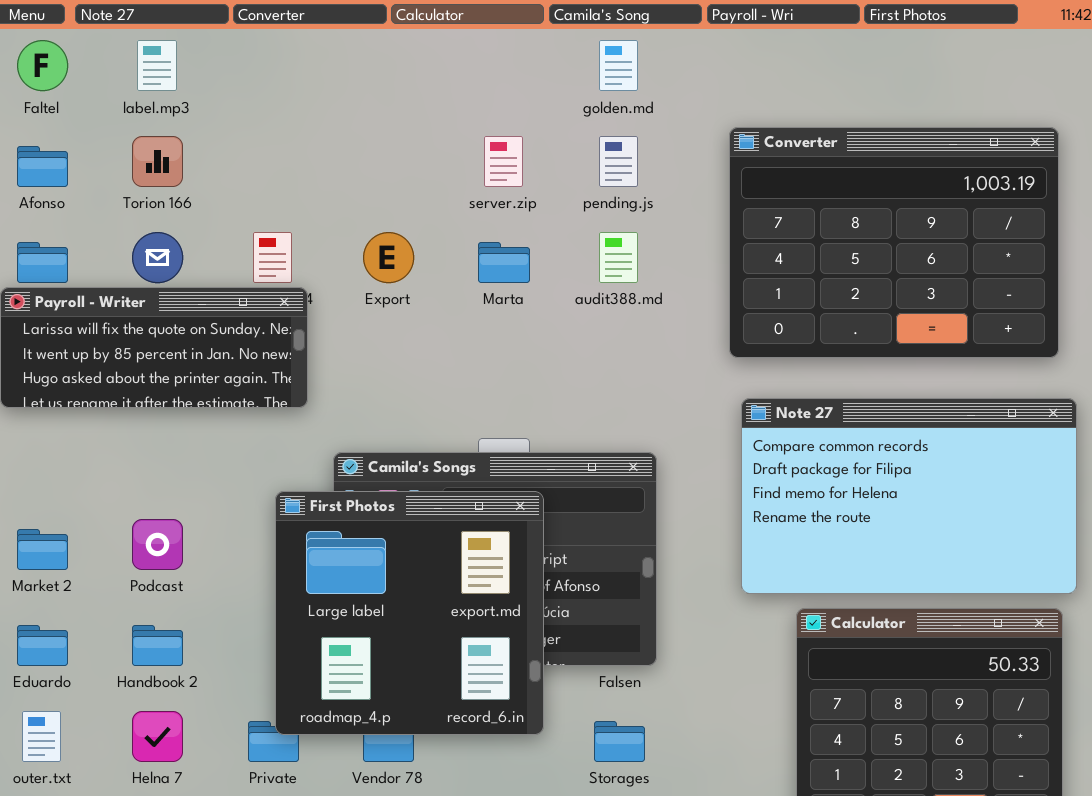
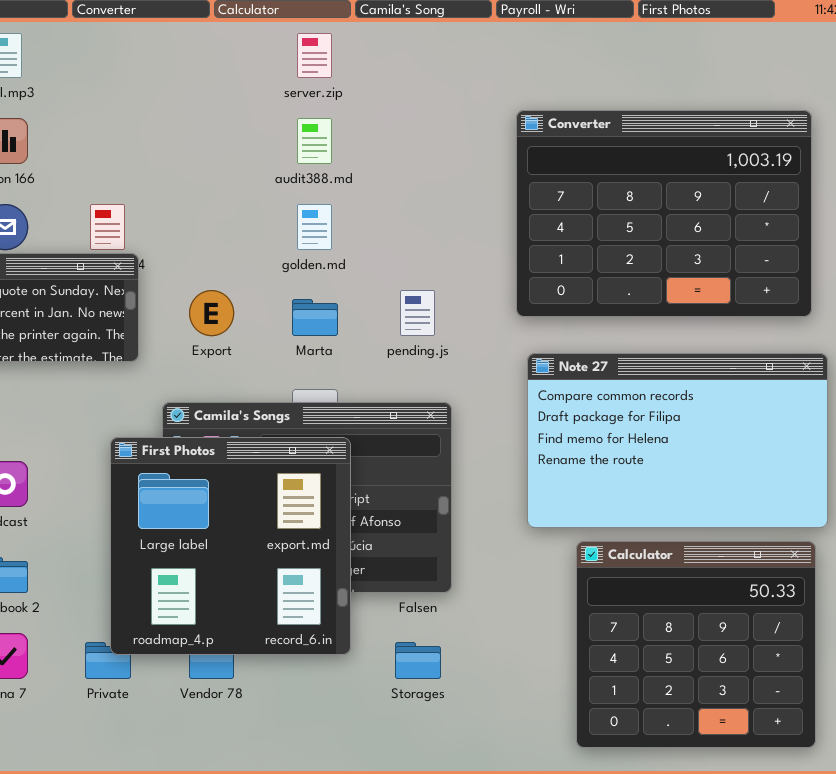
golden.md: [599,40,638,91] -> [297,204,332,250], moved
server.zip: [484,136,523,187] -> [297,33,332,78], moved
pending.js: [599,136,638,187] -> [400,290,435,336], moved
Export: [363,232,414,283] -> [189,290,234,336], moved
audit388.md: [599,232,638,283] -> [297,118,332,164], moved
Marta: [478,242,530,283] -> [292,299,338,336], moved

